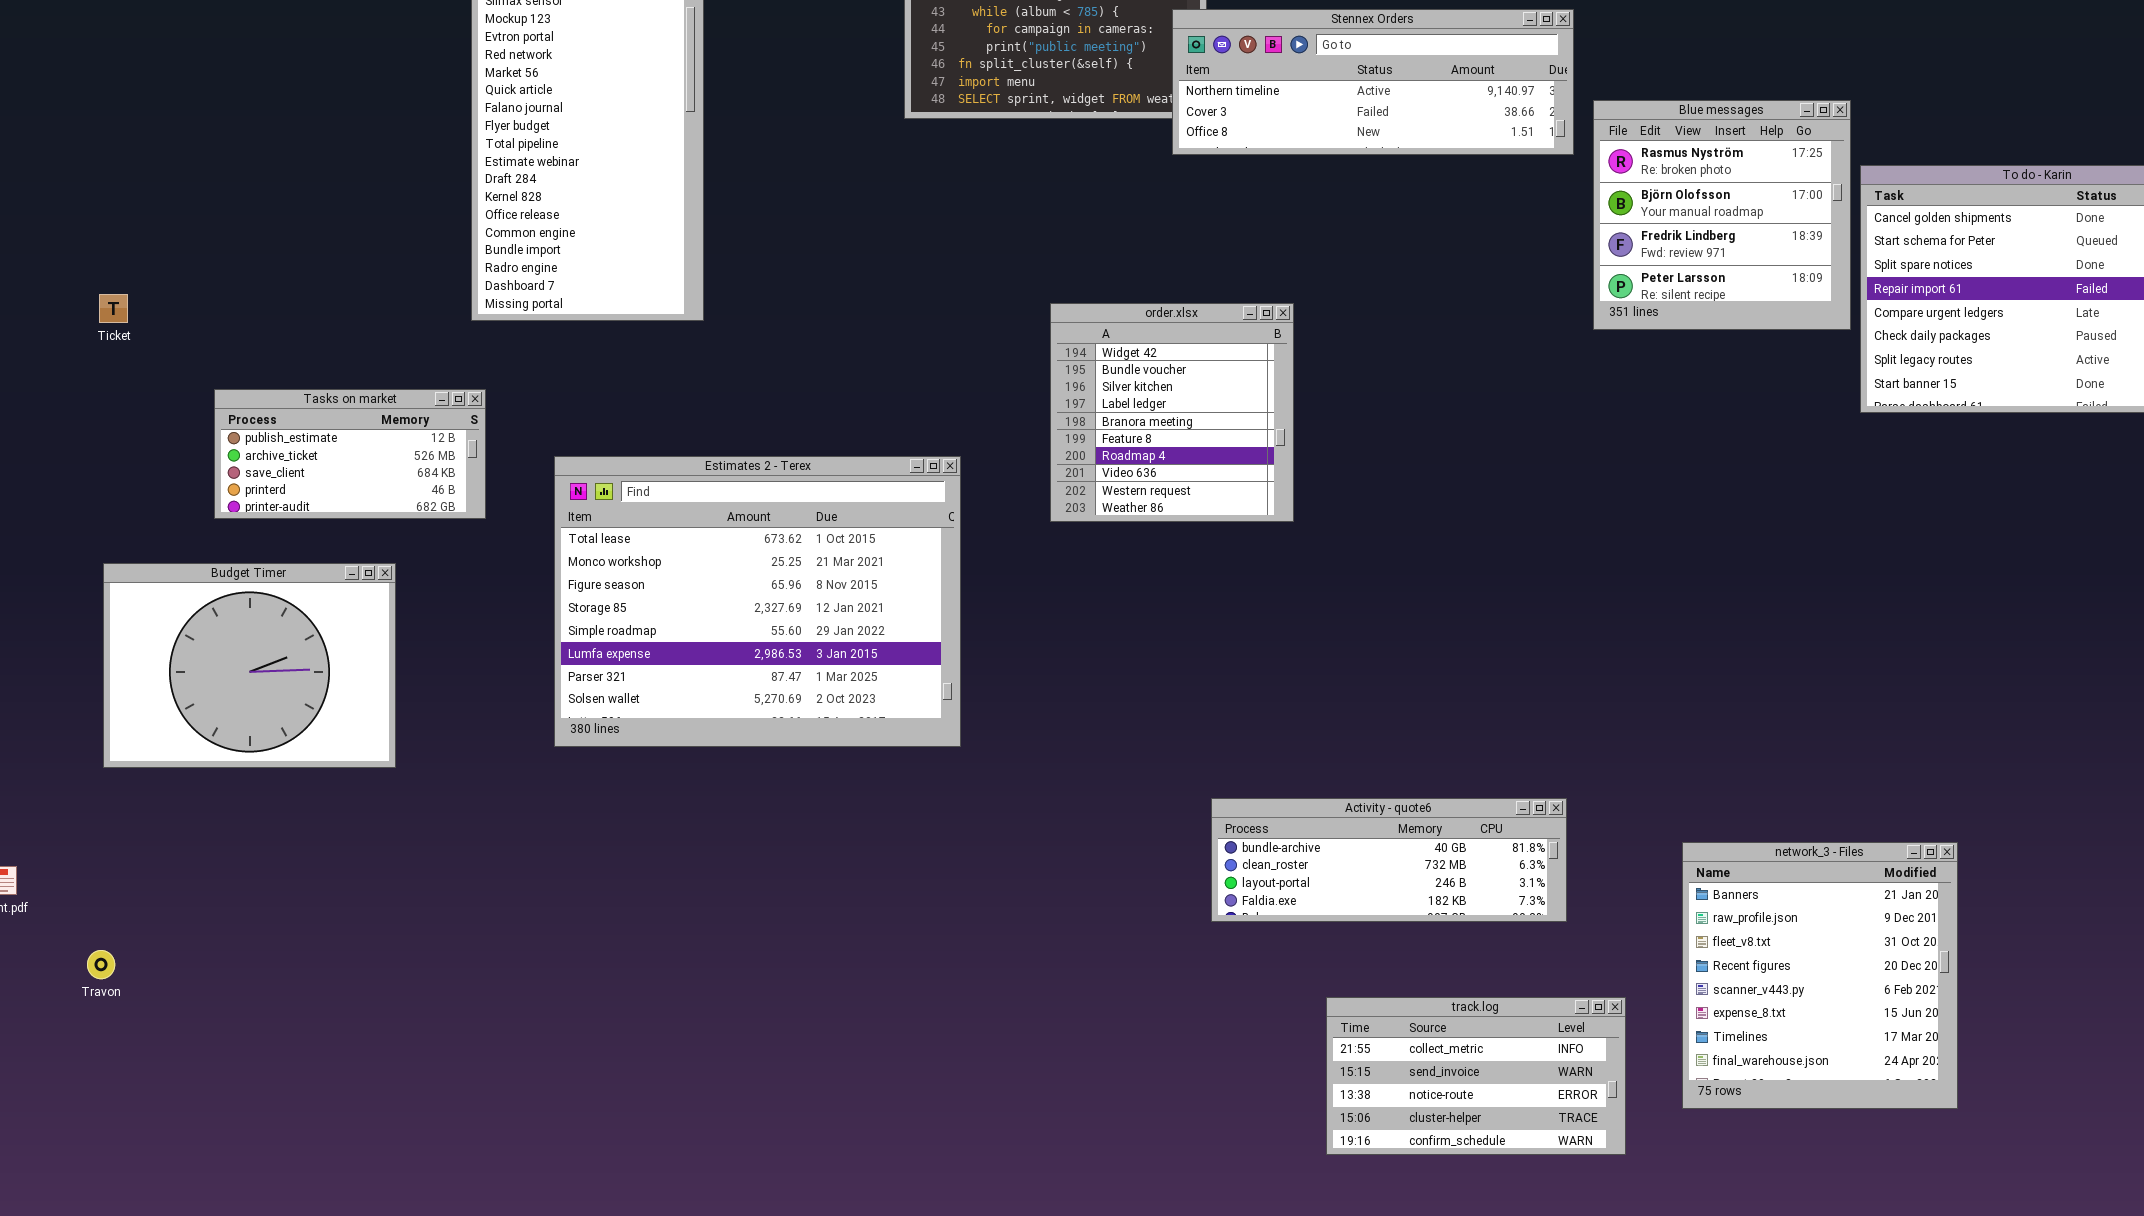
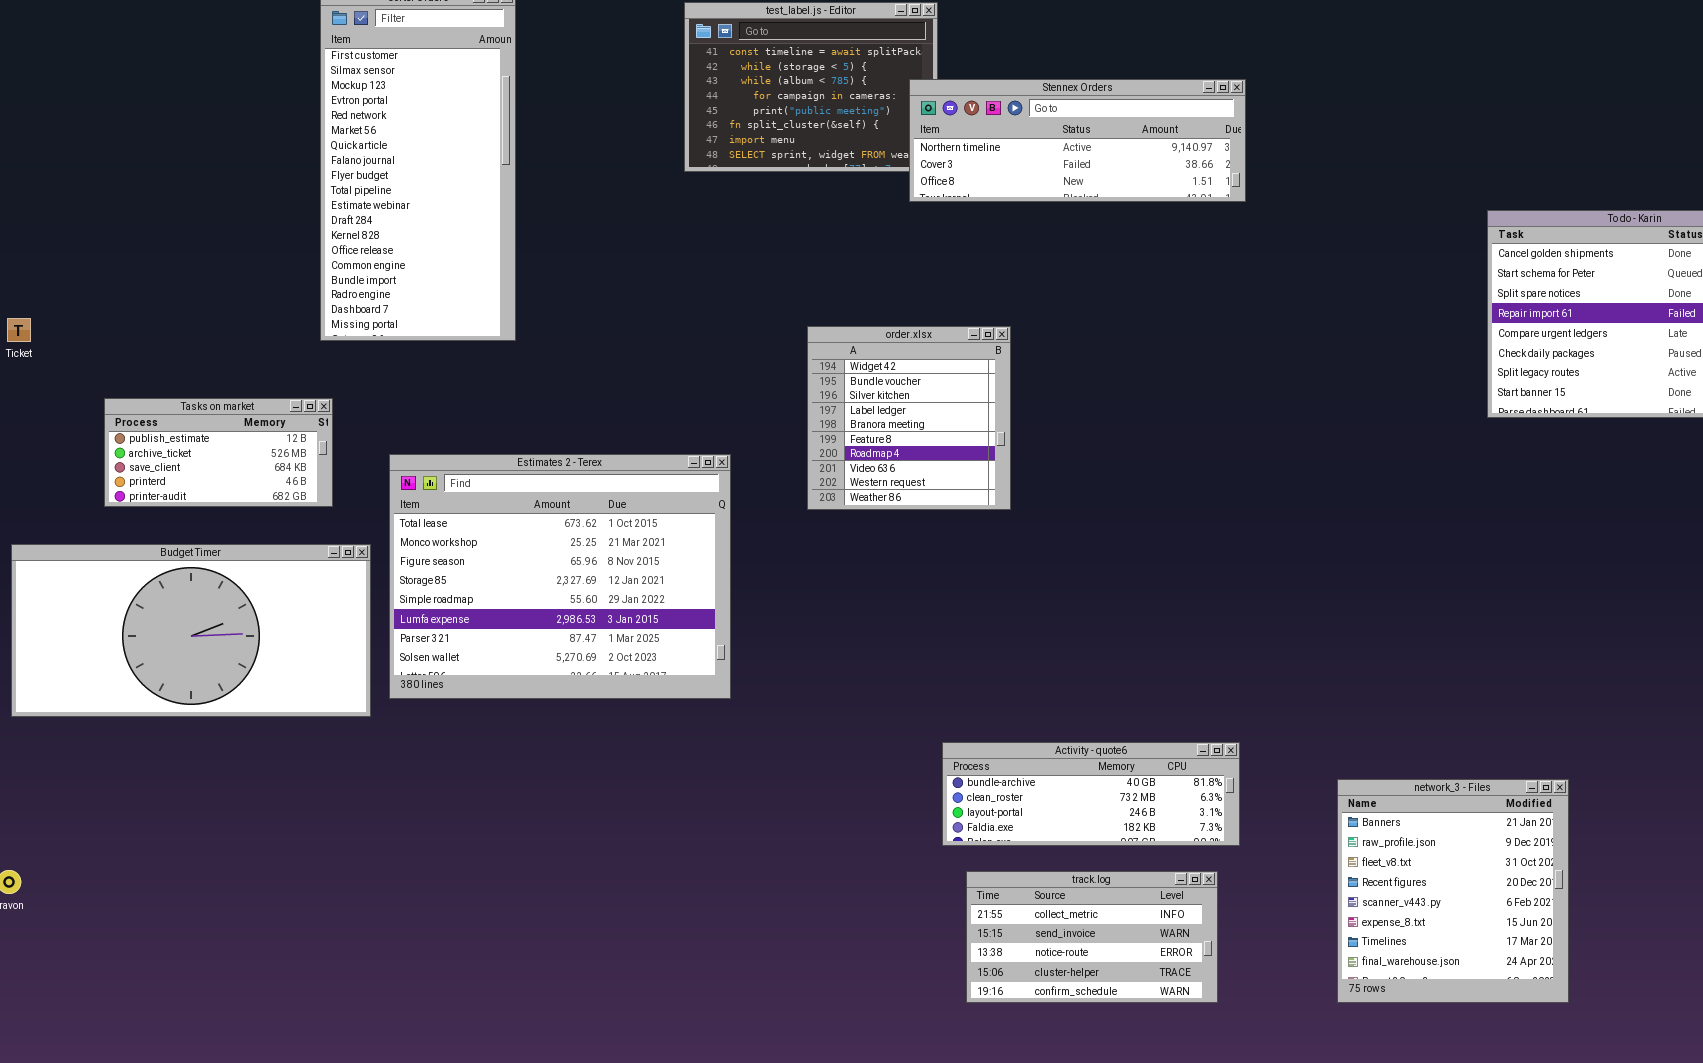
Blue messages: [1593,100,1851,330] -> none, closed
Budget Timer: [103,563,396,768] -> [11,544,371,717], resized
track.log: [1326,997,1626,1155] -> [966,871,1218,1003], moved

